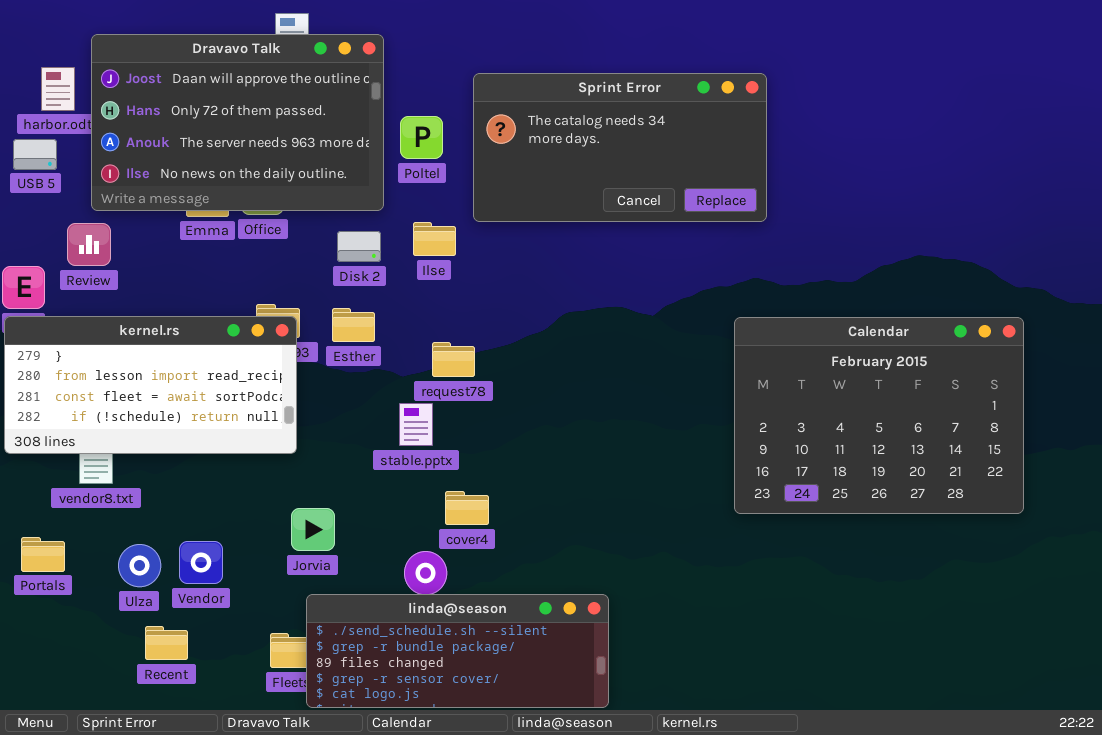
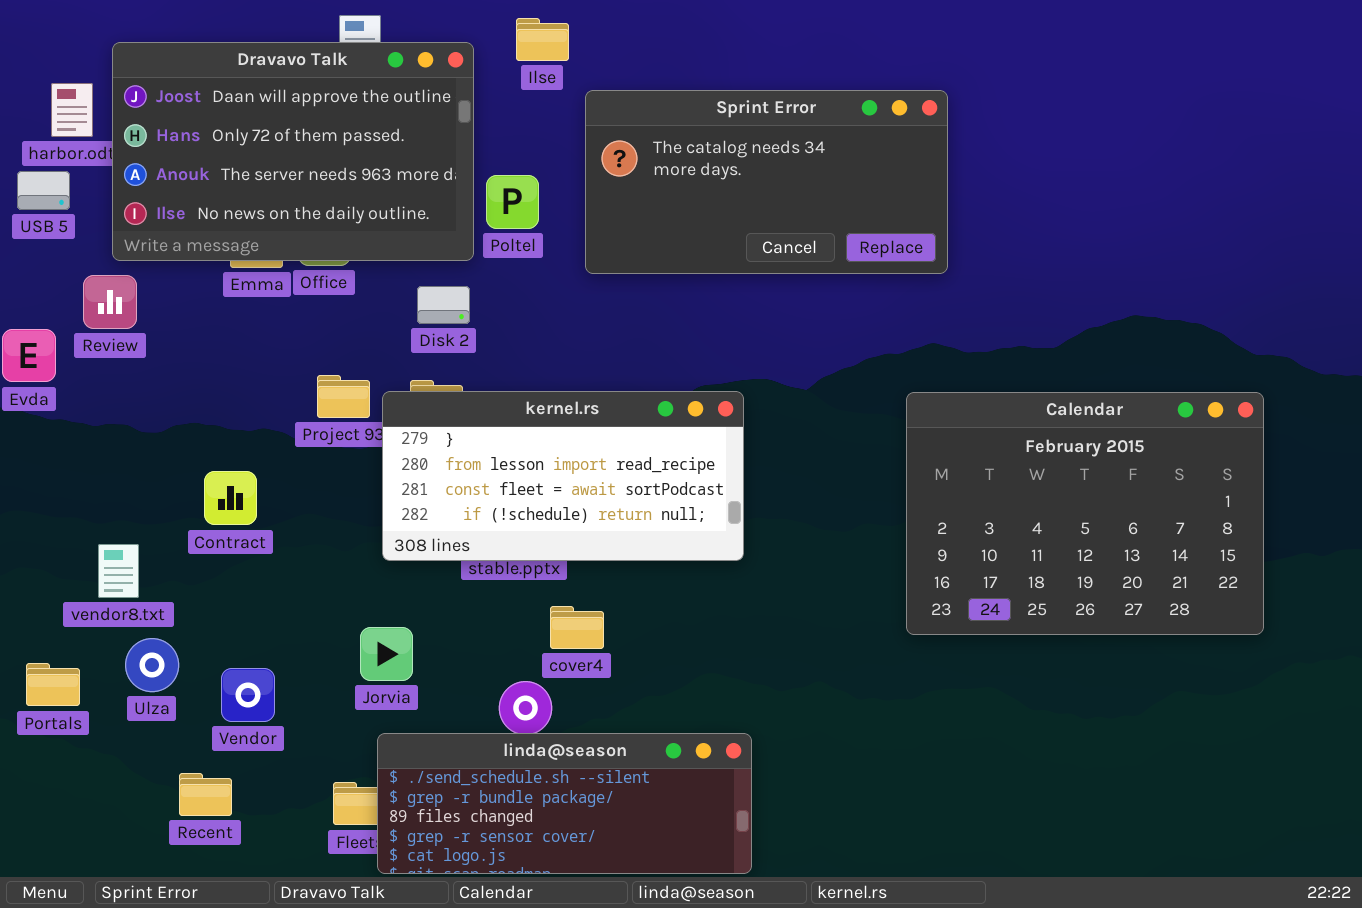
Poltel: [400,116,443,159] -> [486,175,539,229], moved
Ilse: [413,222,456,256] -> [516,18,569,61], moved
kernel.rs: [4,316,297,454] -> [382,391,744,561], moved
Ulza: [118,544,161,587] -> [125,638,179,692], moved

